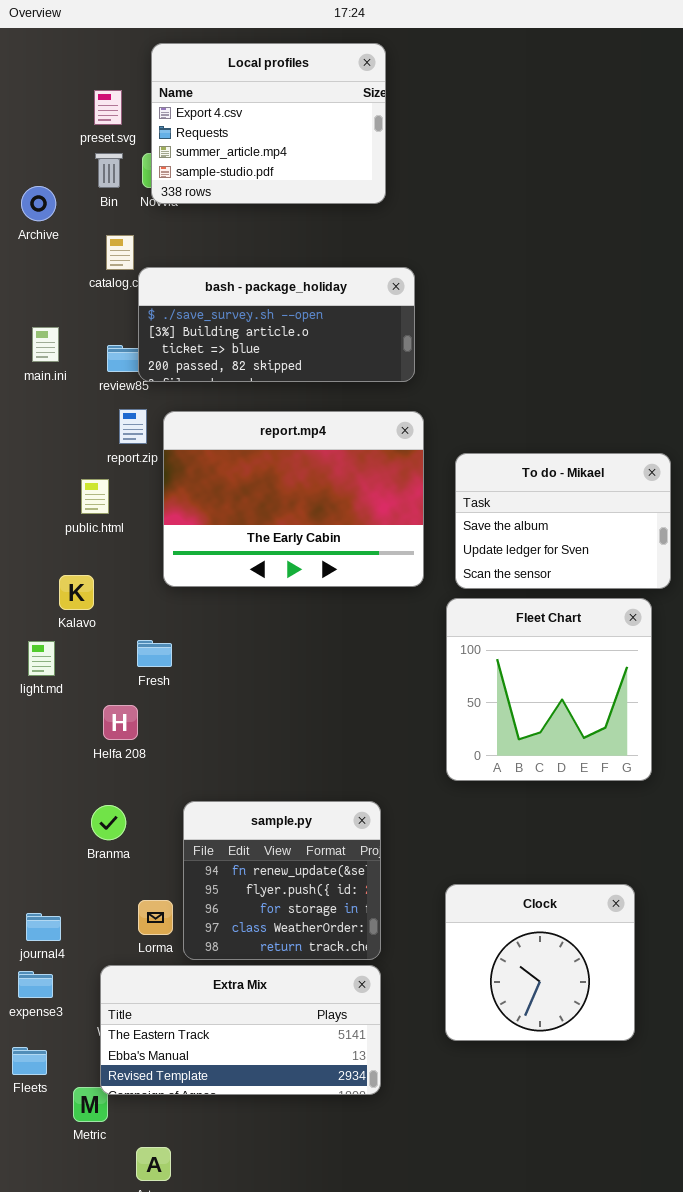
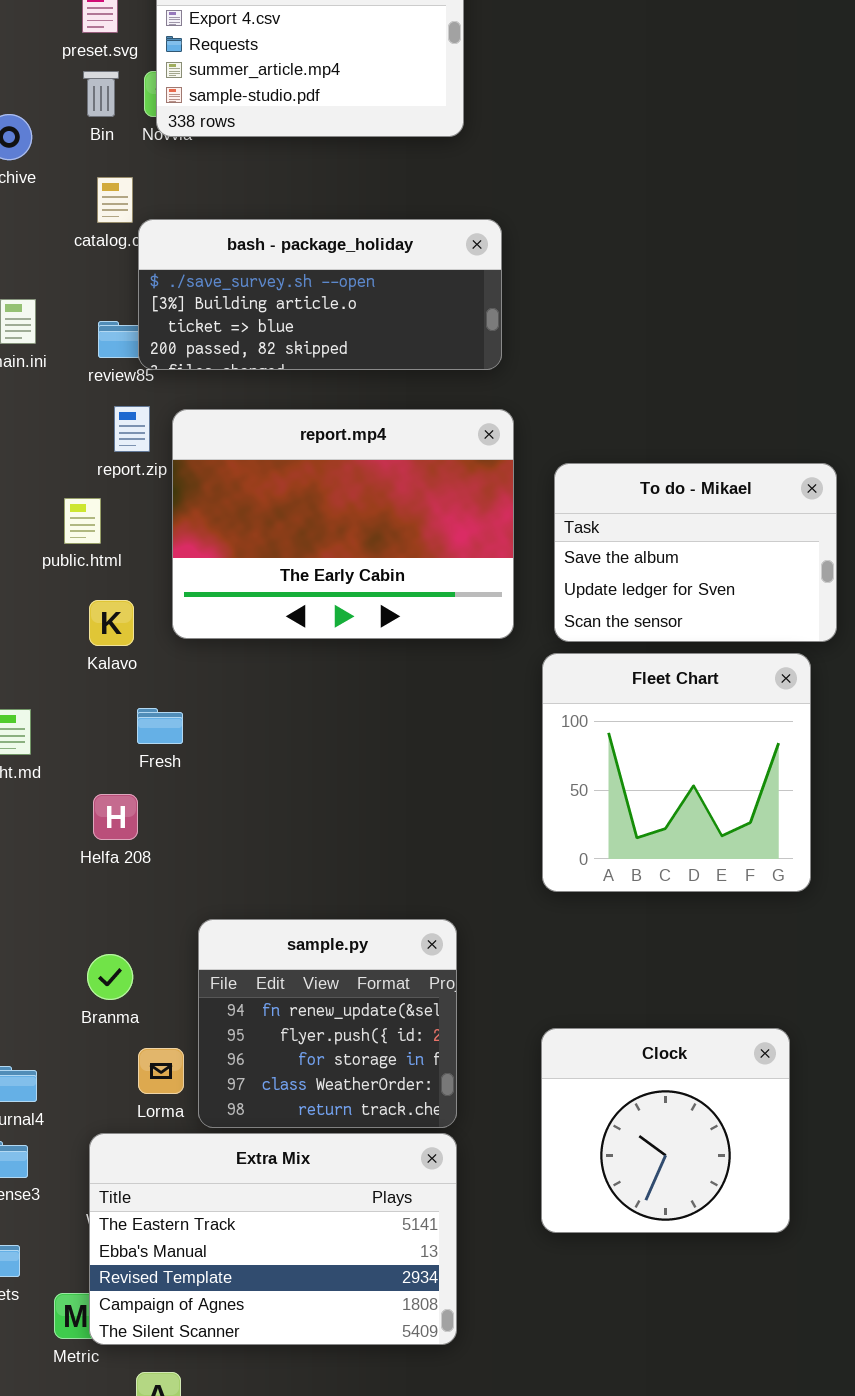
Kalavo: [59,575,94,610] -> [89,600,134,646], moved
Branma: [91,805,126,840] -> [87,954,133,1000], moved
Extra Mix: [100,965,381,1095] -> [89,1133,457,1345], resized

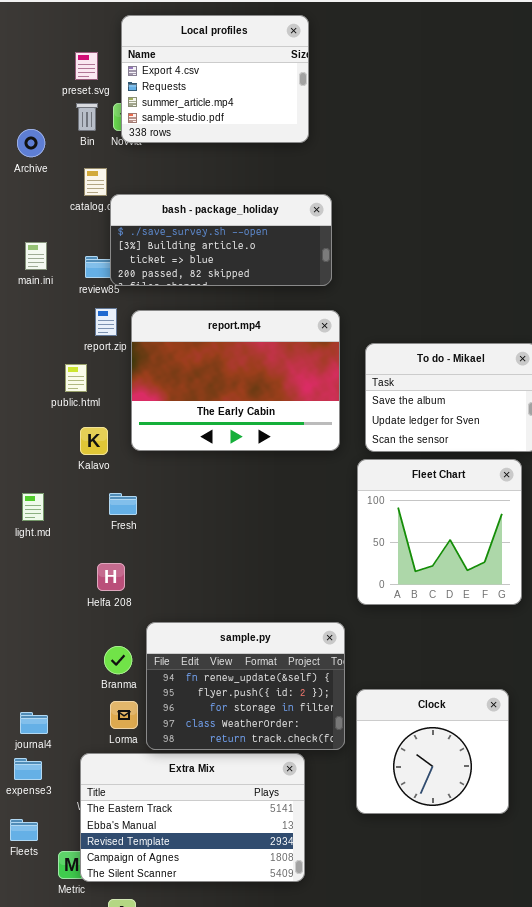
Helfa 208: [93,794,138,840] -> [97,563,125,591], moved
sample.py: [198,919,457,1128] -> [146,622,345,750], resized
Branma: [87,954,133,1000] -> [104,646,132,674], moved

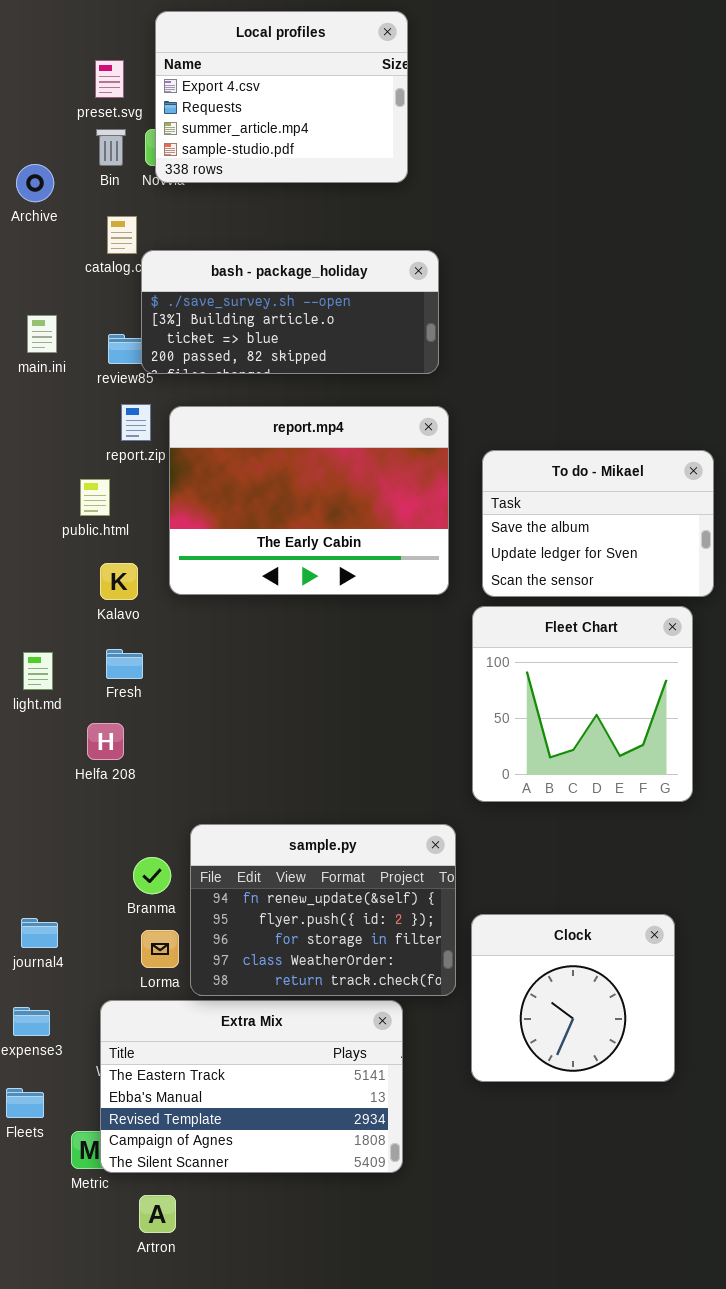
Fresh: [109,493,137,515] -> [106,649,143,679], moved
Helfa 208: [97,563,125,591] -> [87,723,124,760], moved
journal4: [20,712,48,734] -> [21,918,58,948], moved

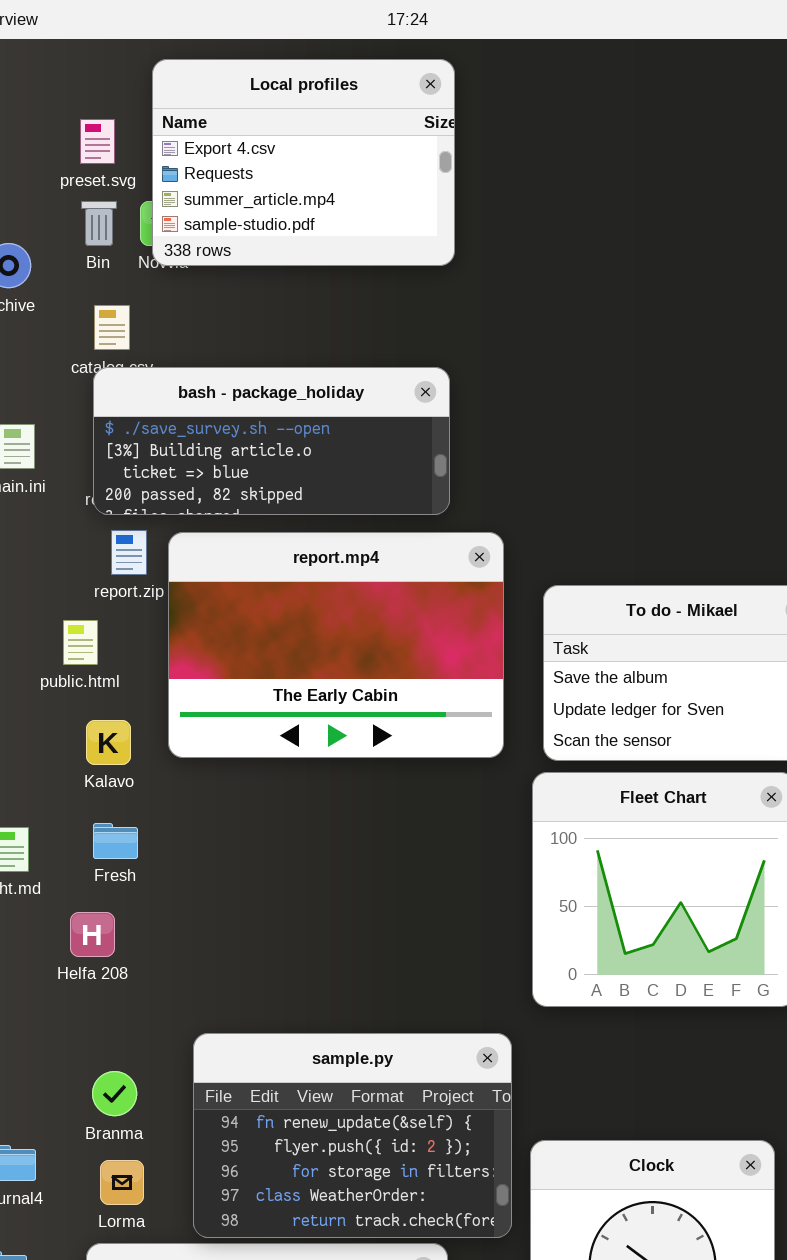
bash - package_holiday: [141,250,439,374] -> [93,367,450,515], moved
Branma: [133,857,171,894] -> [92,1071,137,1116], moved
Lorma: [141,930,179,968] -> [100,1160,144,1205], moved

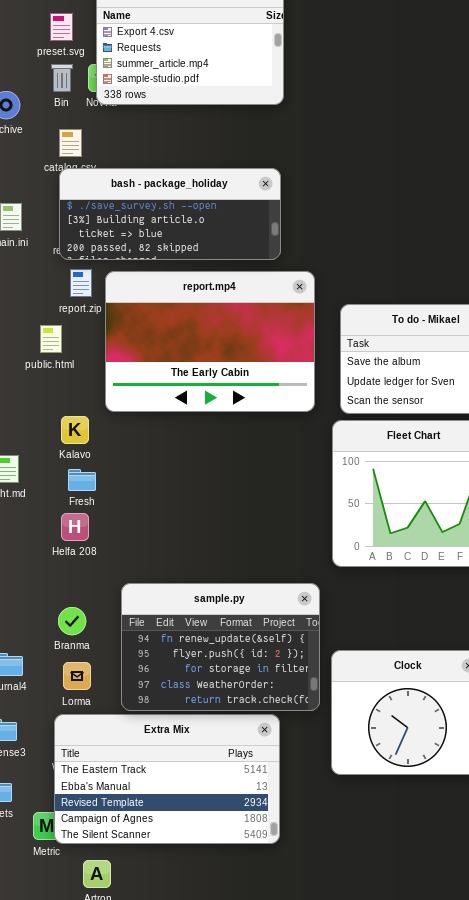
Kalavo: [86,720,131,765] -> [61,416,89,444], moved
Fresh: [93,823,138,859] -> [68,469,96,491], moved
Helfa 208: [70,912,115,957] -> [61,513,89,541], moved

